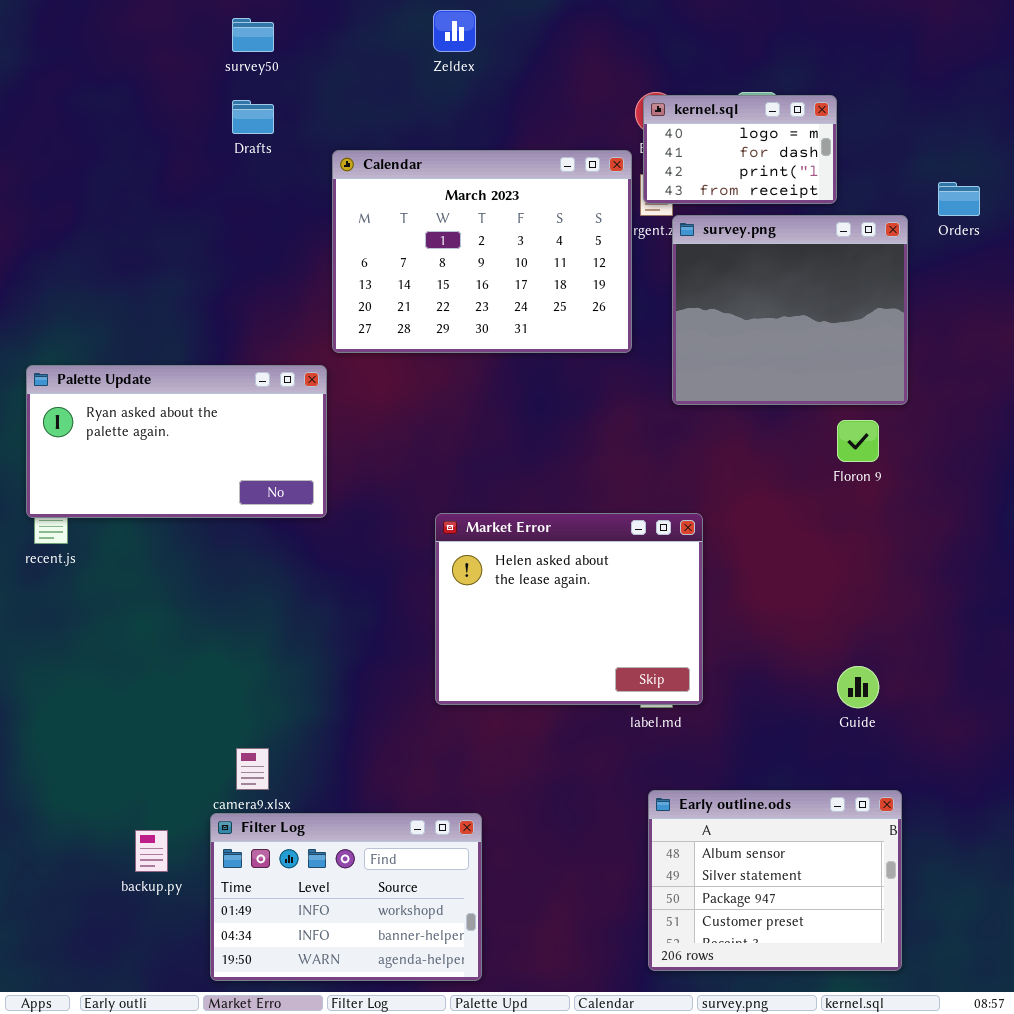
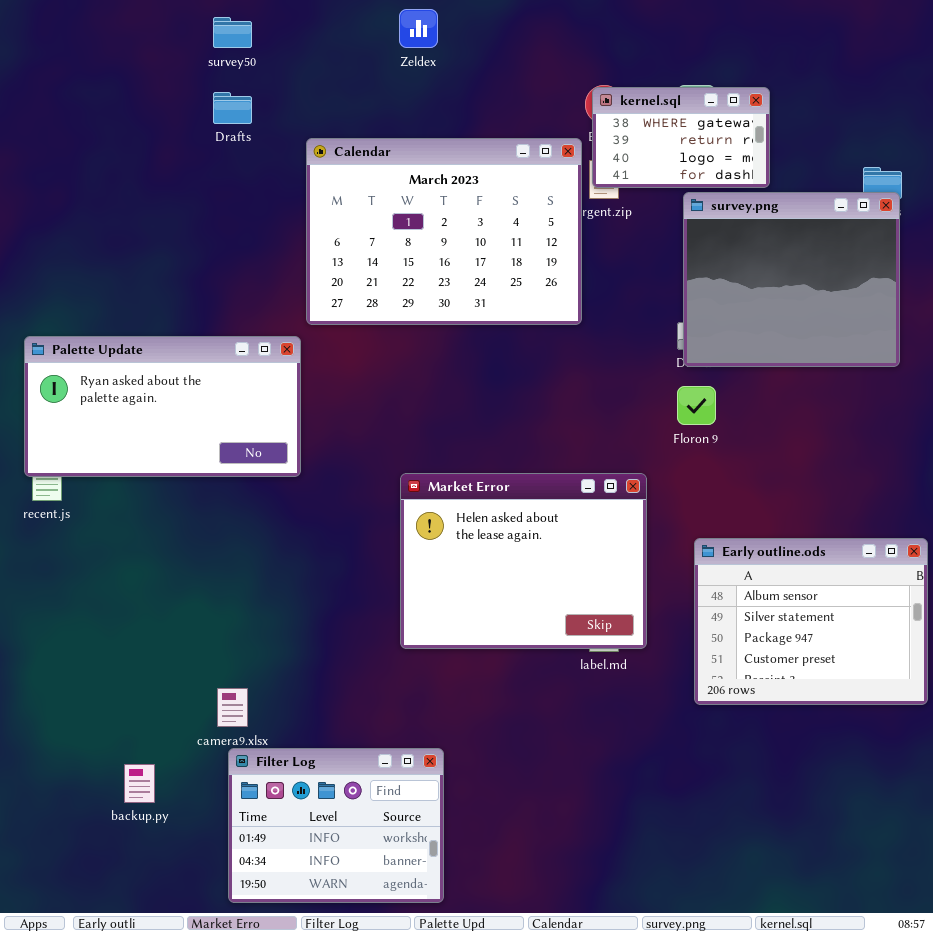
kernel.sql: [643,95,837,204] -> [592,87,770,188], scrolled up 2 rows
survey.png: [672,215,908,405] -> [683,192,900,367], moved
Floron 9: [837,420,879,462] -> [677,386,716,425], moved
Early outline.ods: [648,790,902,971] -> [694,538,928,705], moved
Filter Log: [210,813,482,981] -> [228,748,444,903], resized

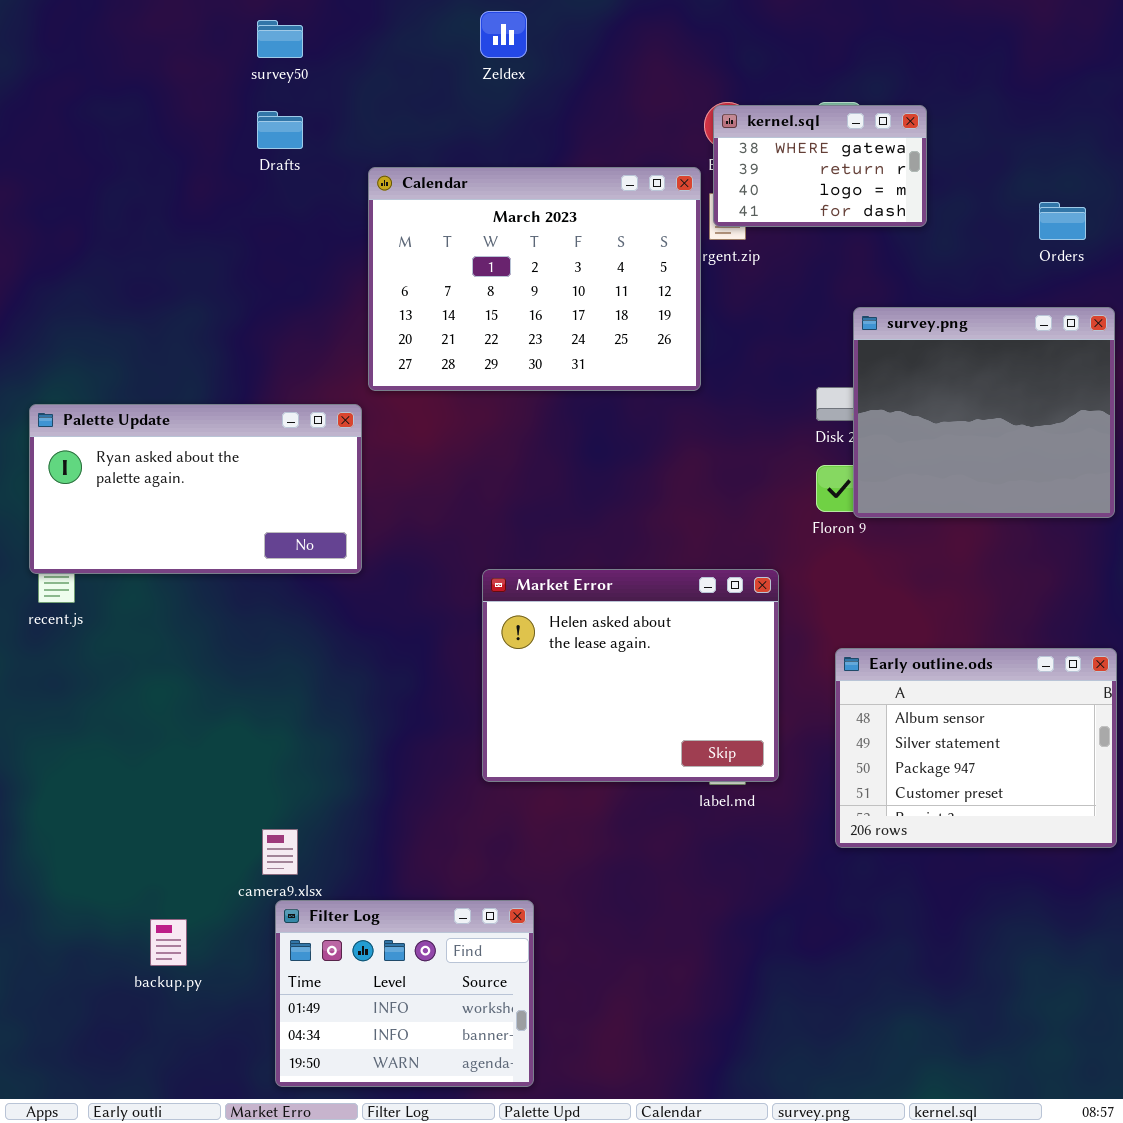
survey.png: [683,192,900,367] -> [853,307,1115,518], moved

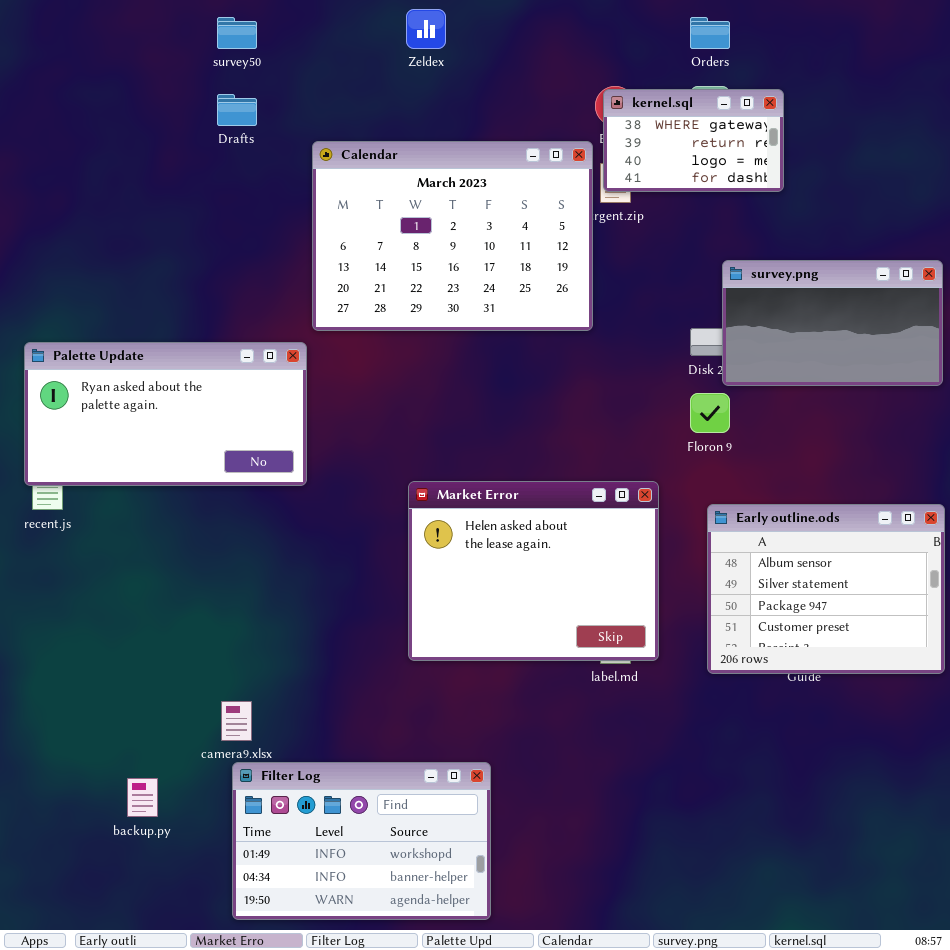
Orders: [1039,202,1086,240] -> [690,17,730,49], moved
survey.png: [853,307,1115,518] -> [722,260,943,386], resized
Early outline.ods: [835,648,1117,848] -> [707,504,945,674], moved
Filter Log: [275,900,534,1087] -> [232,762,491,920], resized

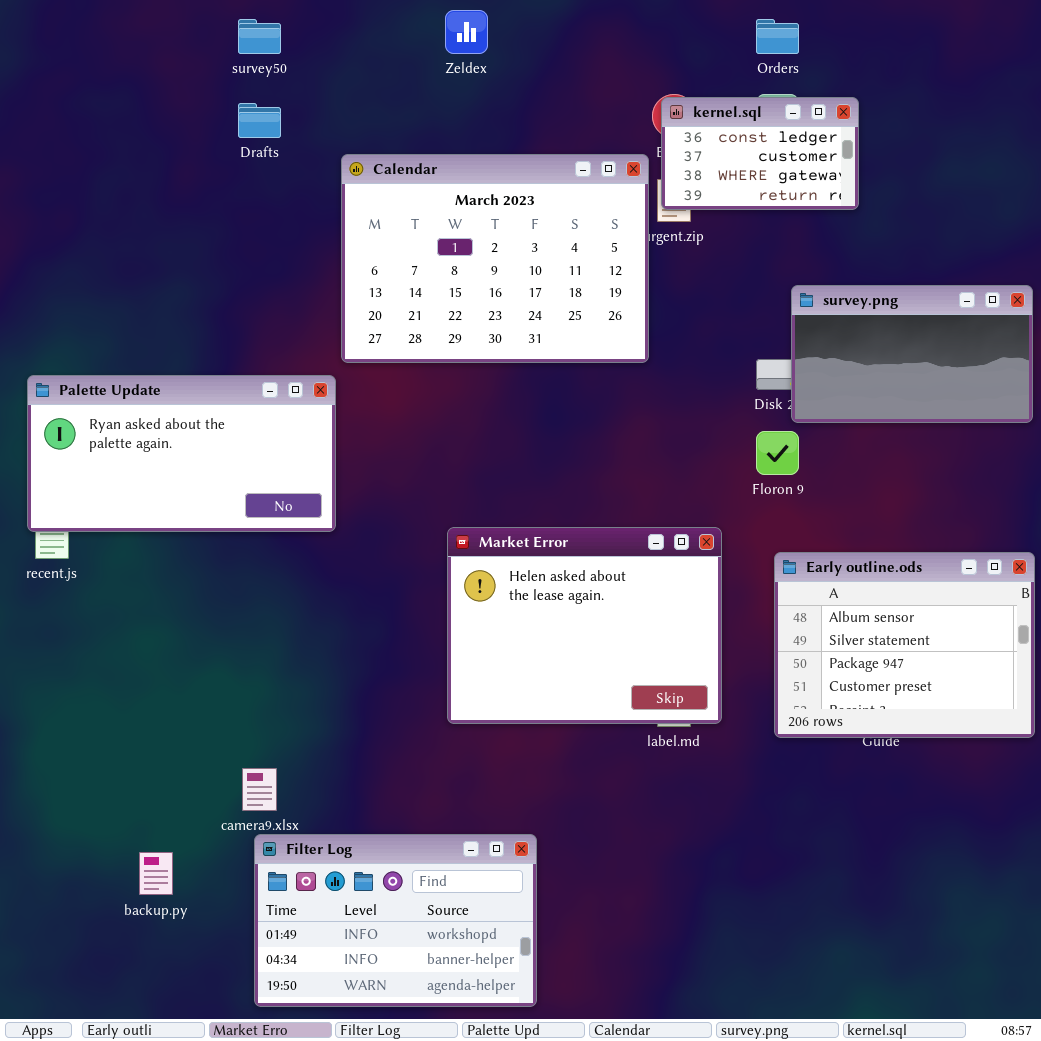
kernel.sql: [603,89,784,192] -> [661,97,859,210], scrolled up 2 rows

